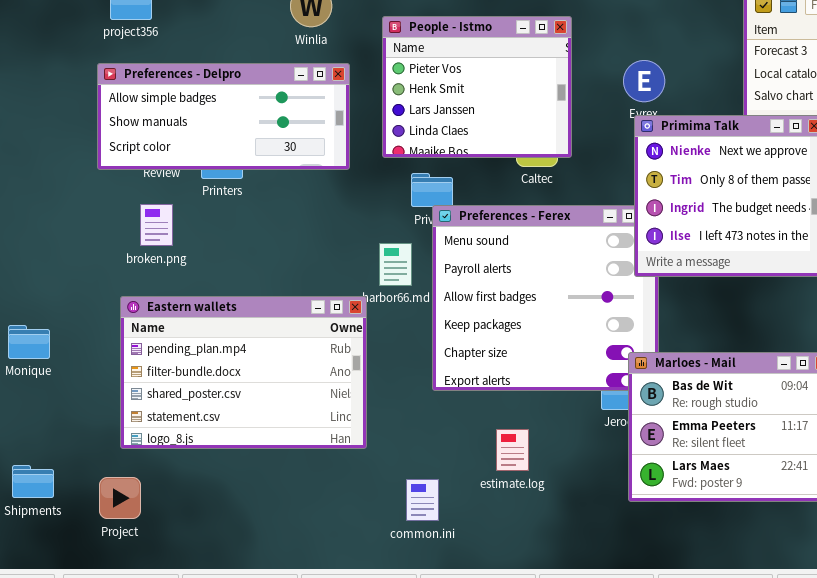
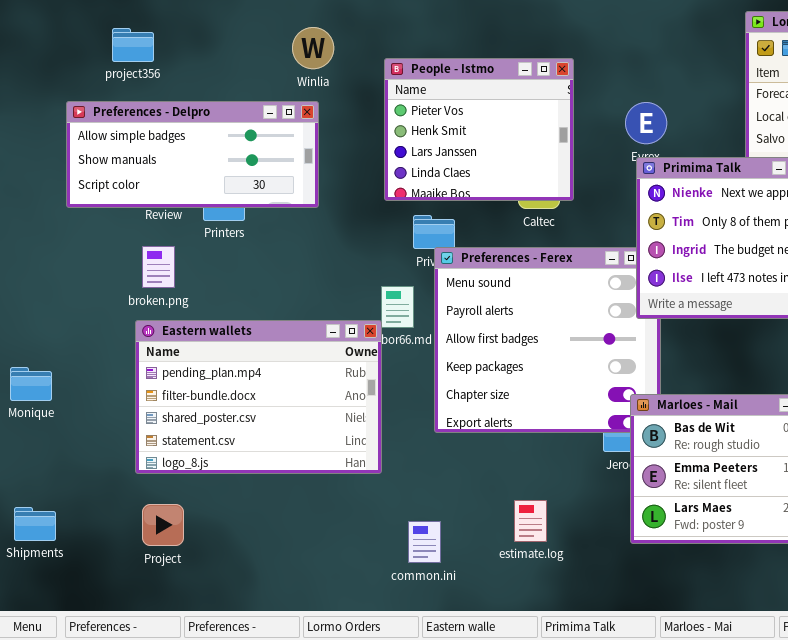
Preferences - Delpro: [97,63,350,170] -> [66,101,319,208], moved
Eastern wallets: [120,296,367,449] -> [135,320,382,474], moved
estimate.log: [496,429,529,471] -> [514,500,547,542], moved
Project: [99,477,141,519] -> [142,504,184,546], moved

